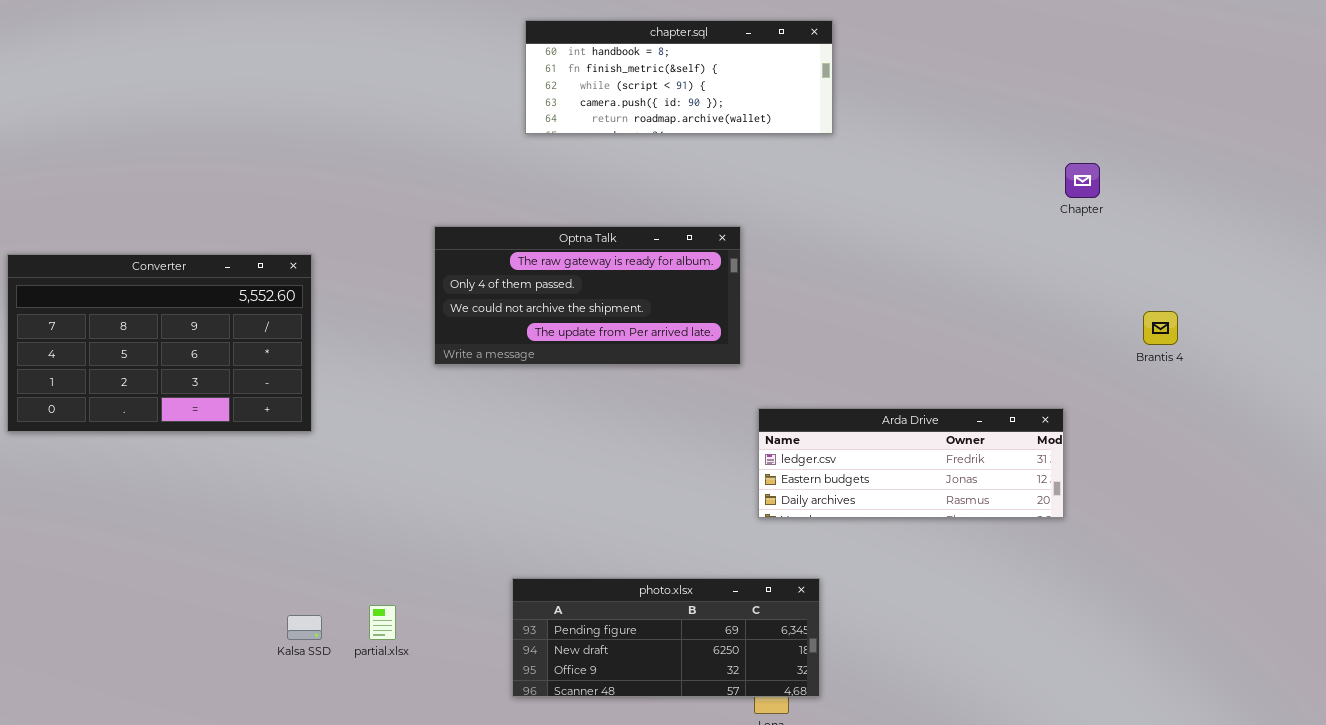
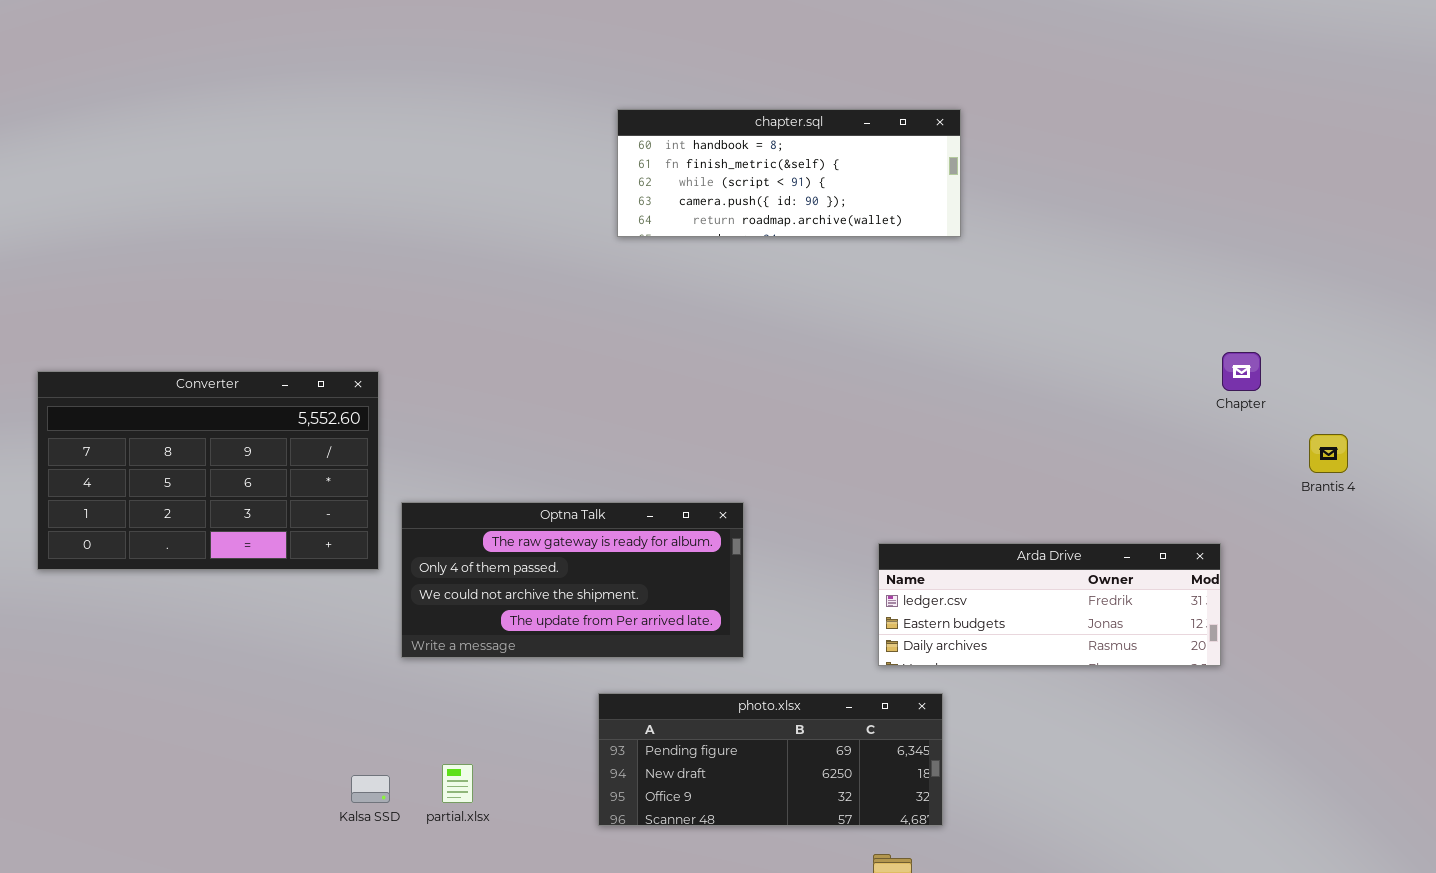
Chapter: [1065,163,1100,198] -> [1222,352,1261,391], moved
Optna Talk: [434,226,741,365] -> [401,502,744,658], moved
photo.xlsx: [512,578,820,697] -> [598,693,943,826], moved

